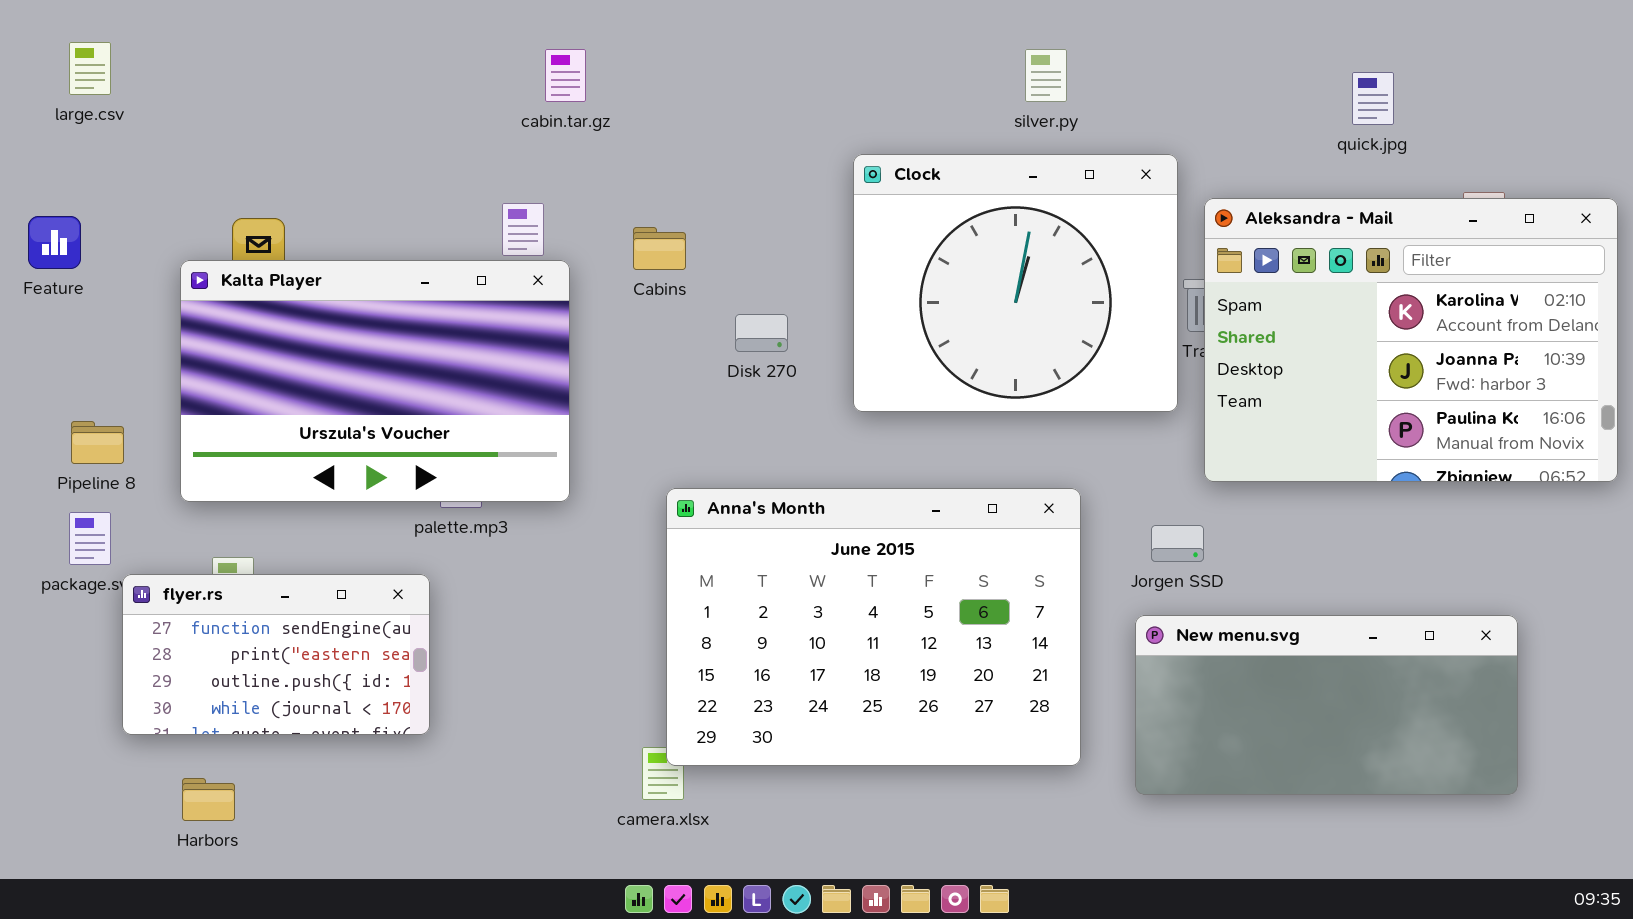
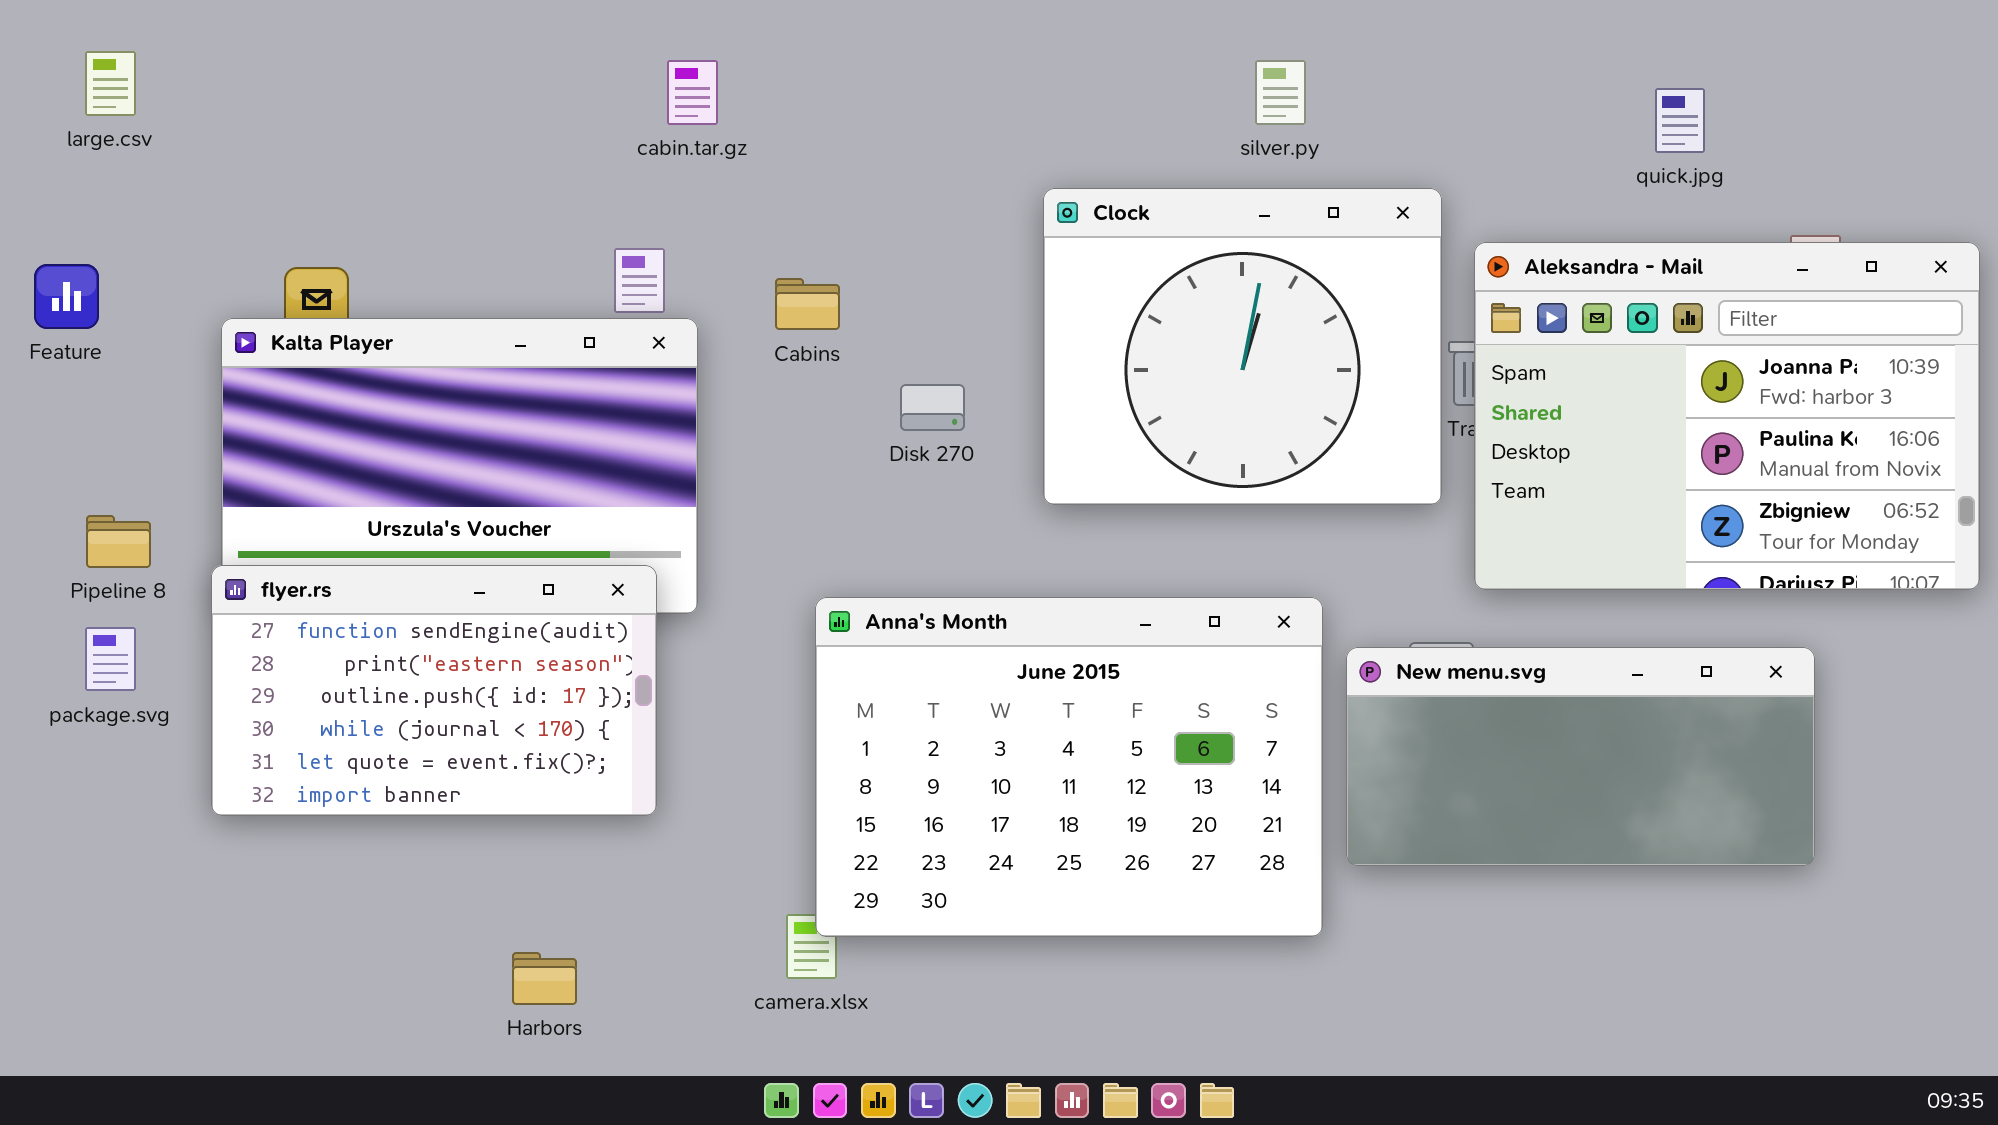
Aleksandra - Mail: [1204,198,1618,482] -> [1474,242,1980,590], scrolled down 1 row
flyer.rs: [122,574,430,735] -> [211,565,657,816], moved, resized
New menu.svg: [1135,615,1518,795] -> [1346,647,1815,866], moved
Harbors: [182,778,235,821] -> [512,952,577,1005], moved

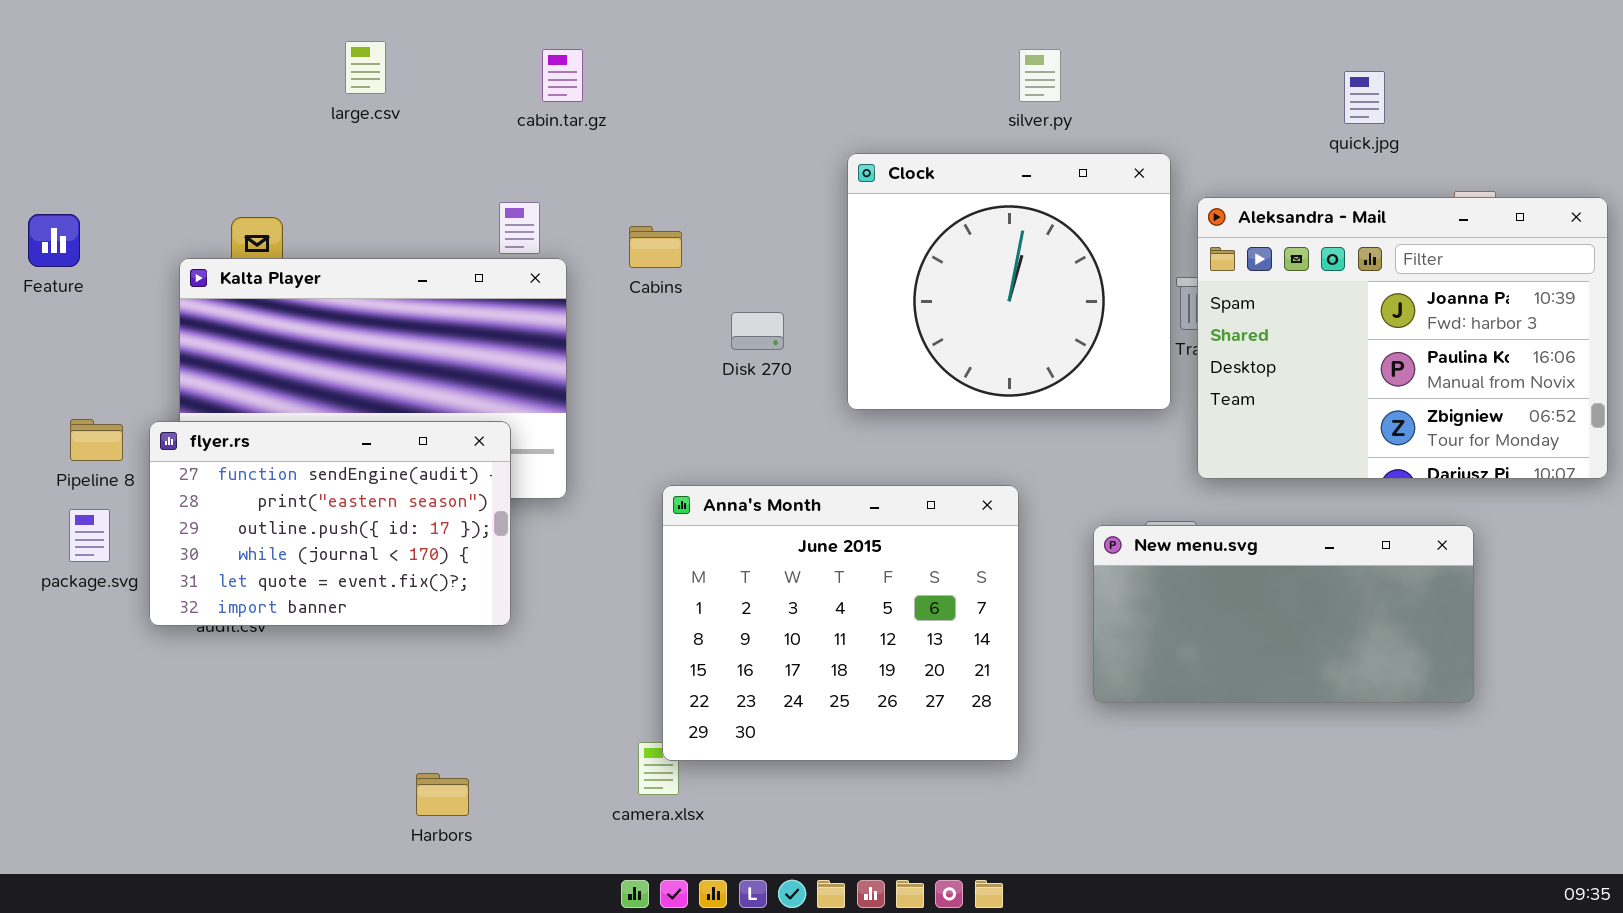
large.csv: [85,51,136,116] -> [345,41,386,94], moved
flyer.rs: [211,565,657,816] -> [149,421,511,626], moved
Anna's Month: [815,597,1323,937] -> [662,485,1019,761], resized

